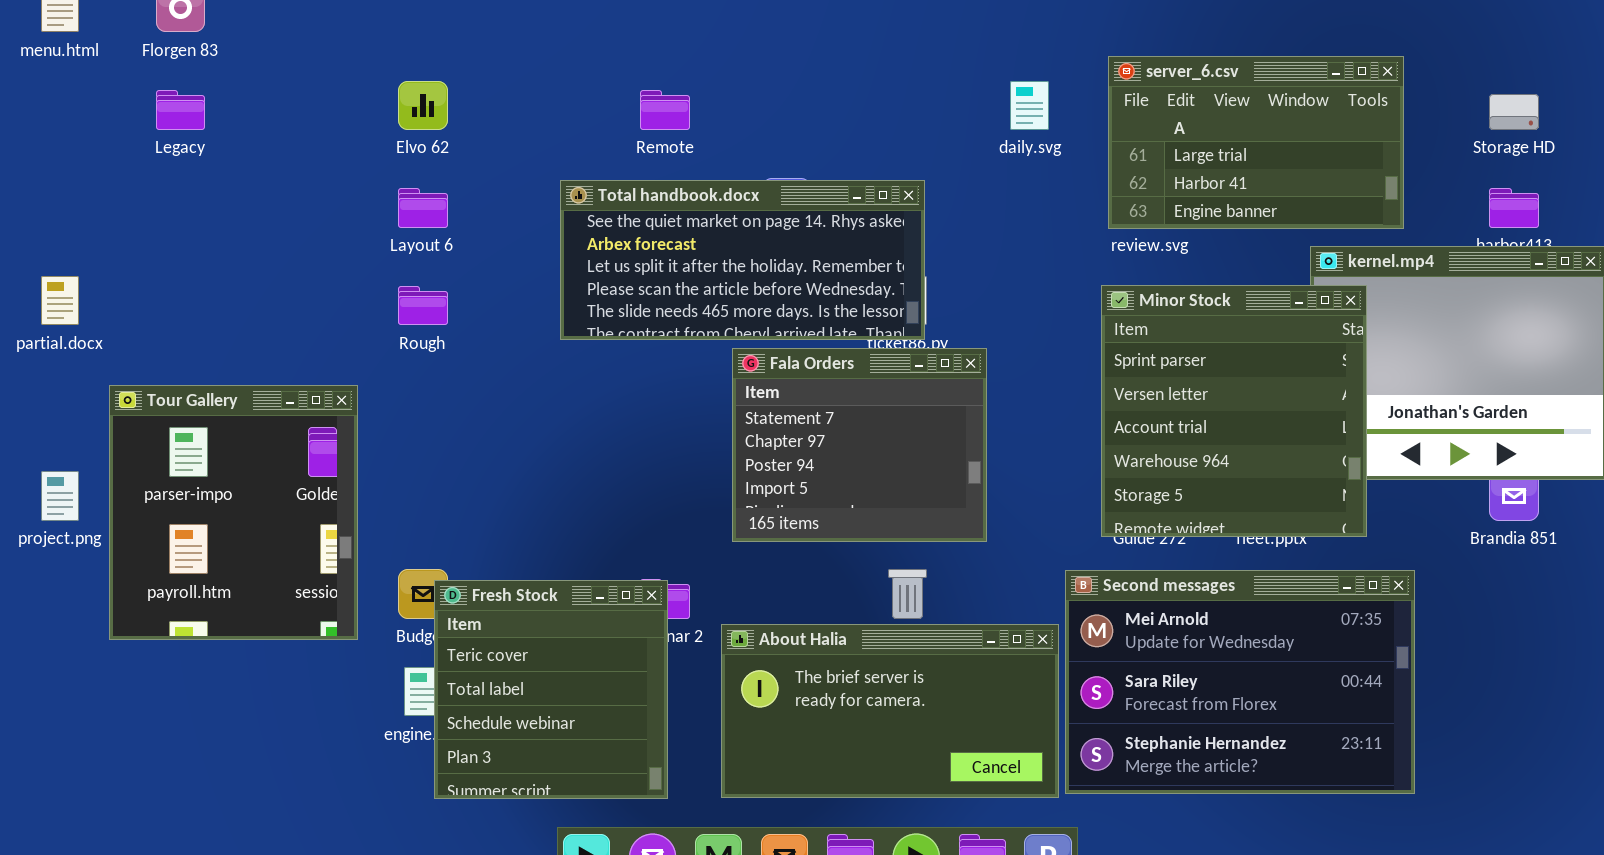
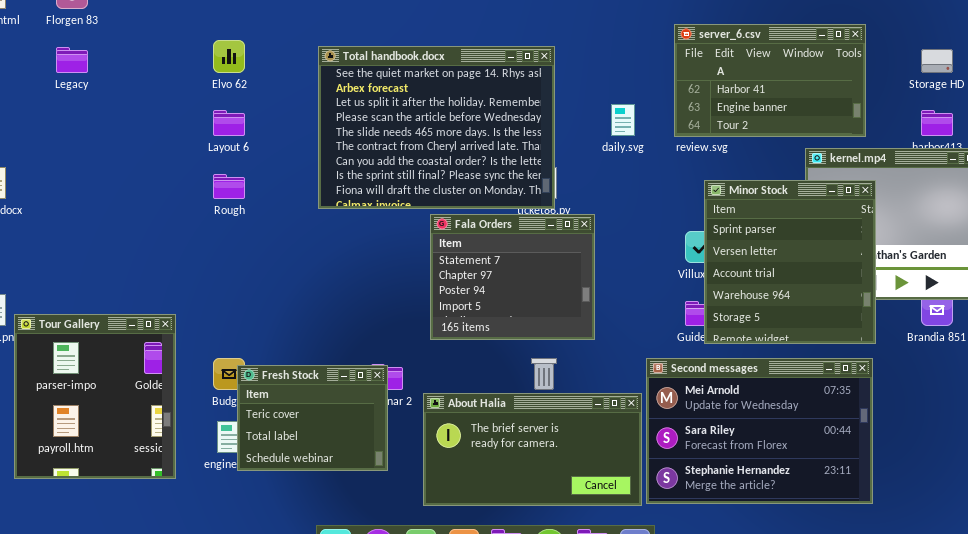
server_6.csv: [1108,56,1404,229] -> [674,24,866,137], scrolled down 1 row
daily.svg: [1010,81,1049,130] -> [611,104,635,136], moved
Total handbook.docx: [560,180,925,340] -> [318,46,555,209], resized
Minor Stock: [1101,285,1367,537] -> [704,180,876,344], moved
Tour Gallery: [109,385,358,640] -> [14,314,176,479], moved
Fresh Stock: [434,580,668,799] -> [237,365,388,471], resized

